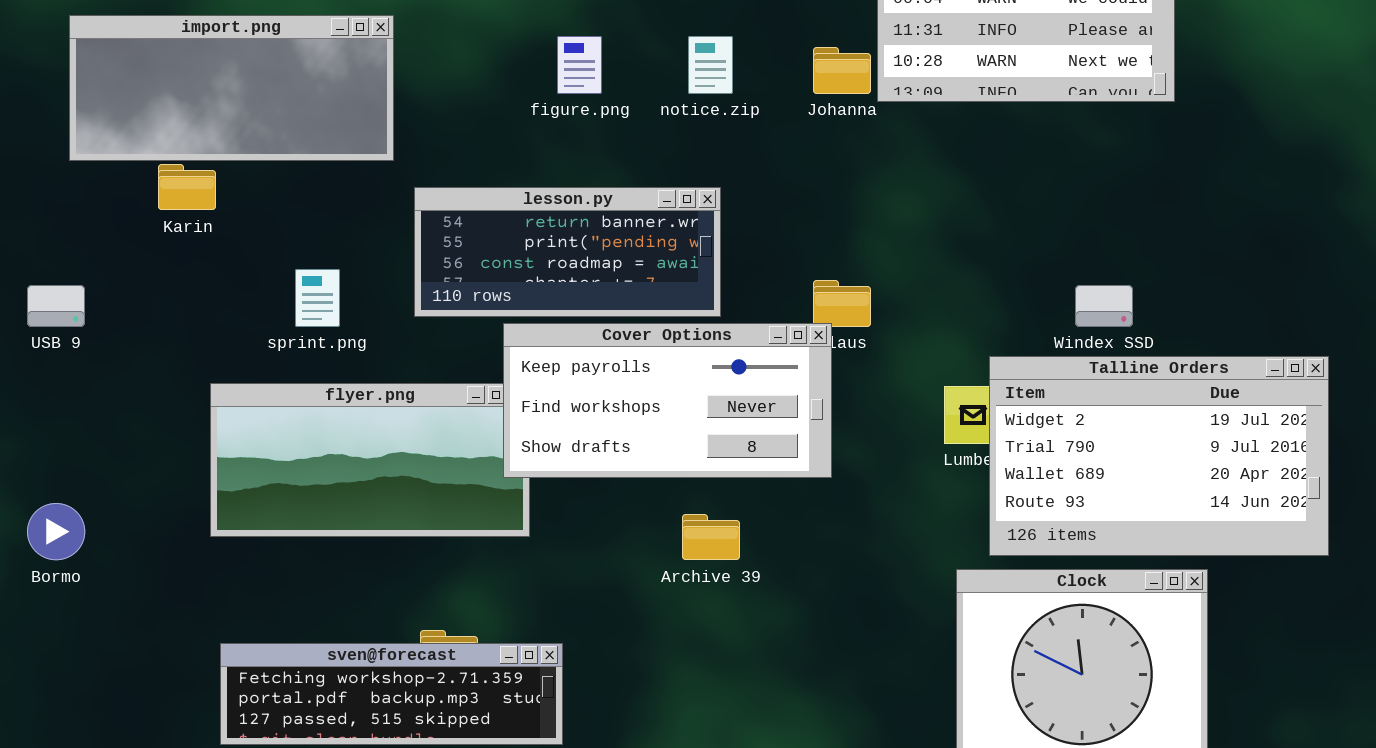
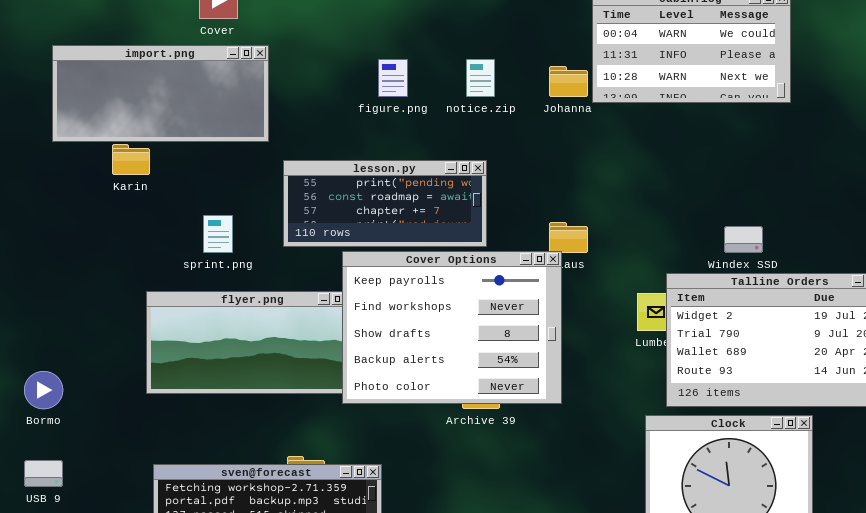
lesson.py: [414,187,721,317] -> [283,160,487,247], scrolled down 1 row
USB 9: [27,285,85,327] -> [24,460,63,487], moved
Cover Options: [503,323,832,478] -> [342,251,562,404], resized

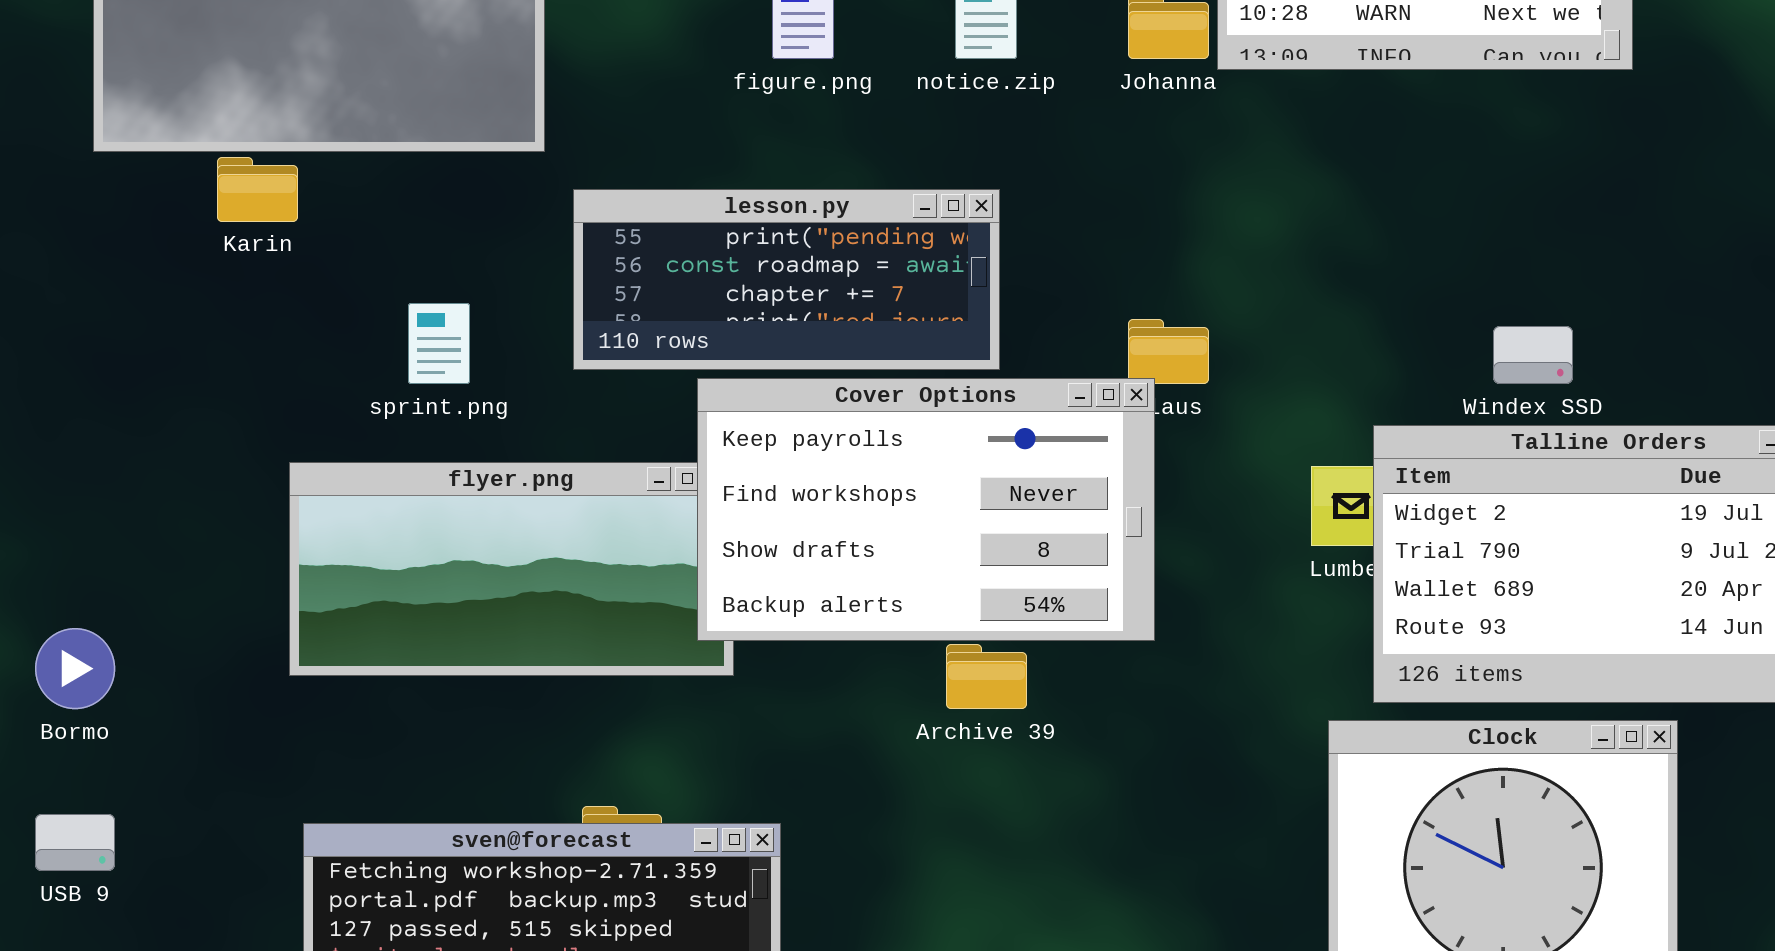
Cover Options: [342,251,562,404] -> [697,378,1155,641], resized

